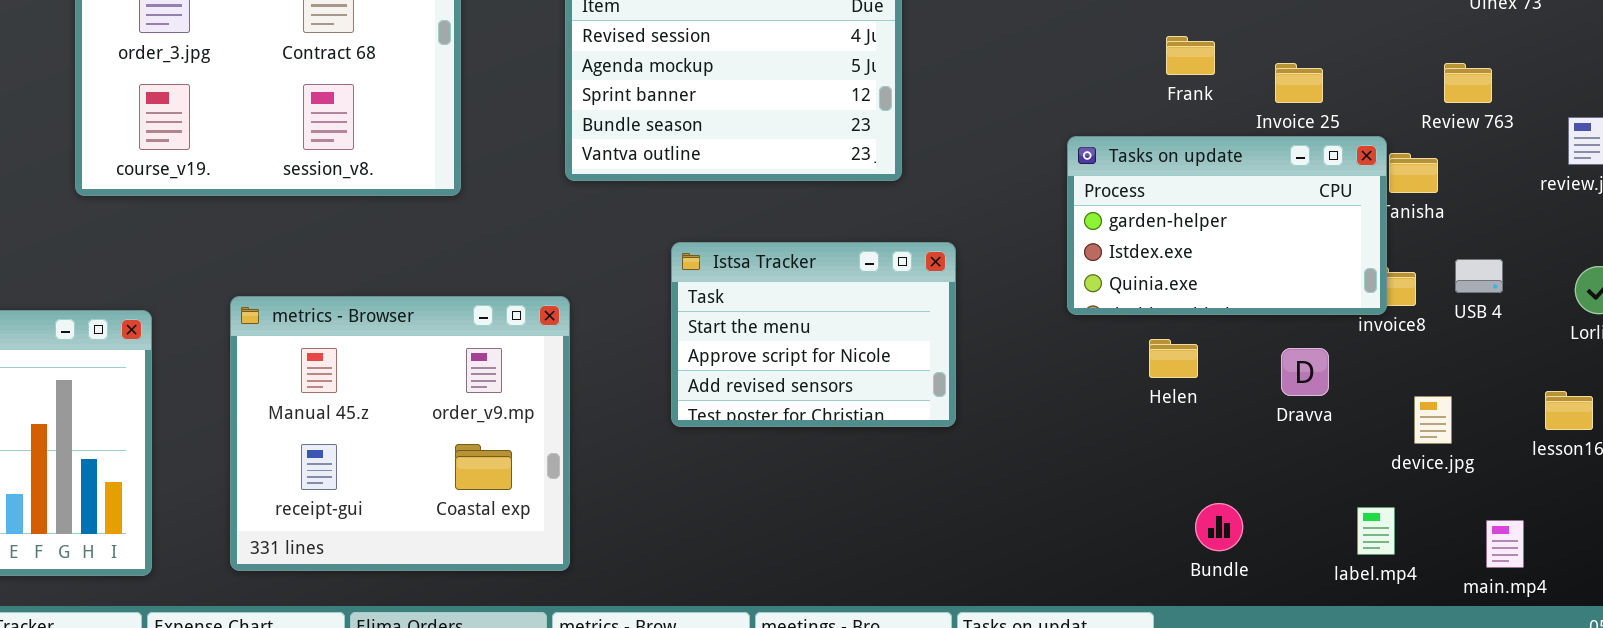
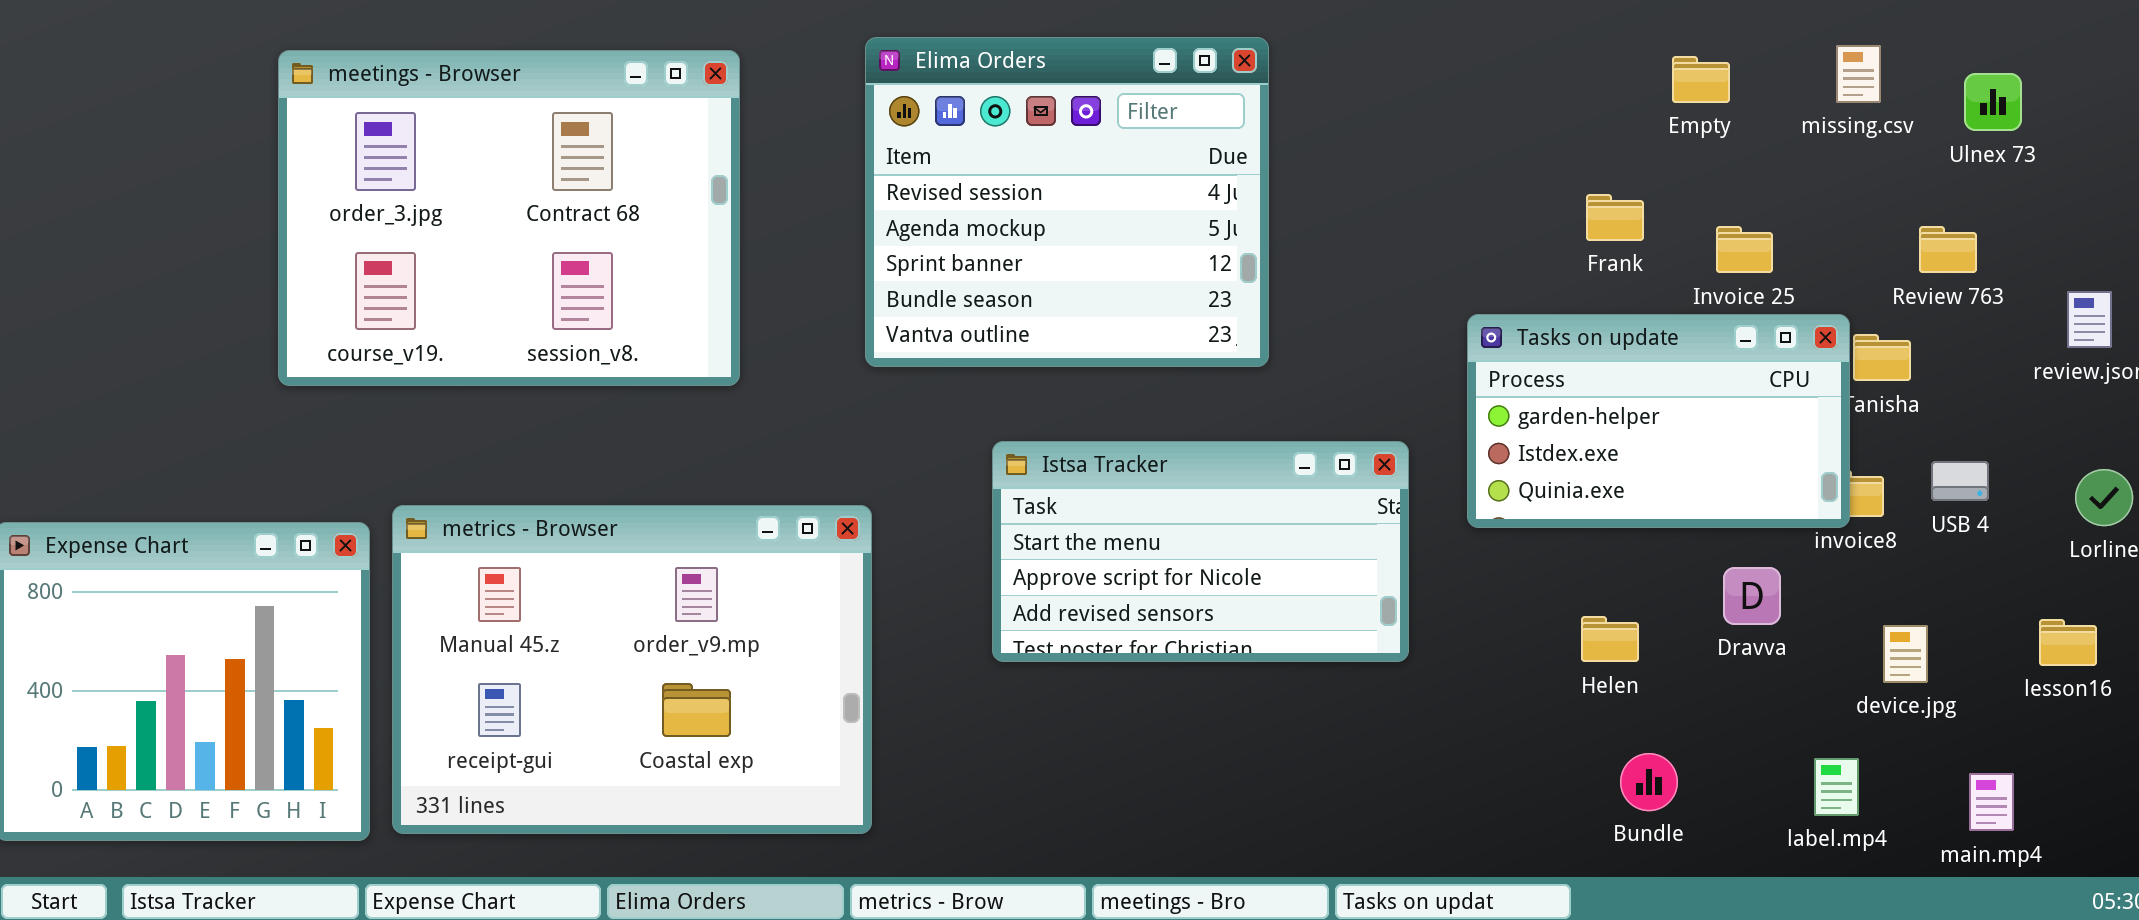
Istsa Tracker: [671,242,956,427] -> [992,441,1409,662], resized
metrics - Browser: [230,296,570,571] -> [392,505,872,834], resized
Helen: [1149,339,1198,378] -> [1581,616,1639,662], moved

